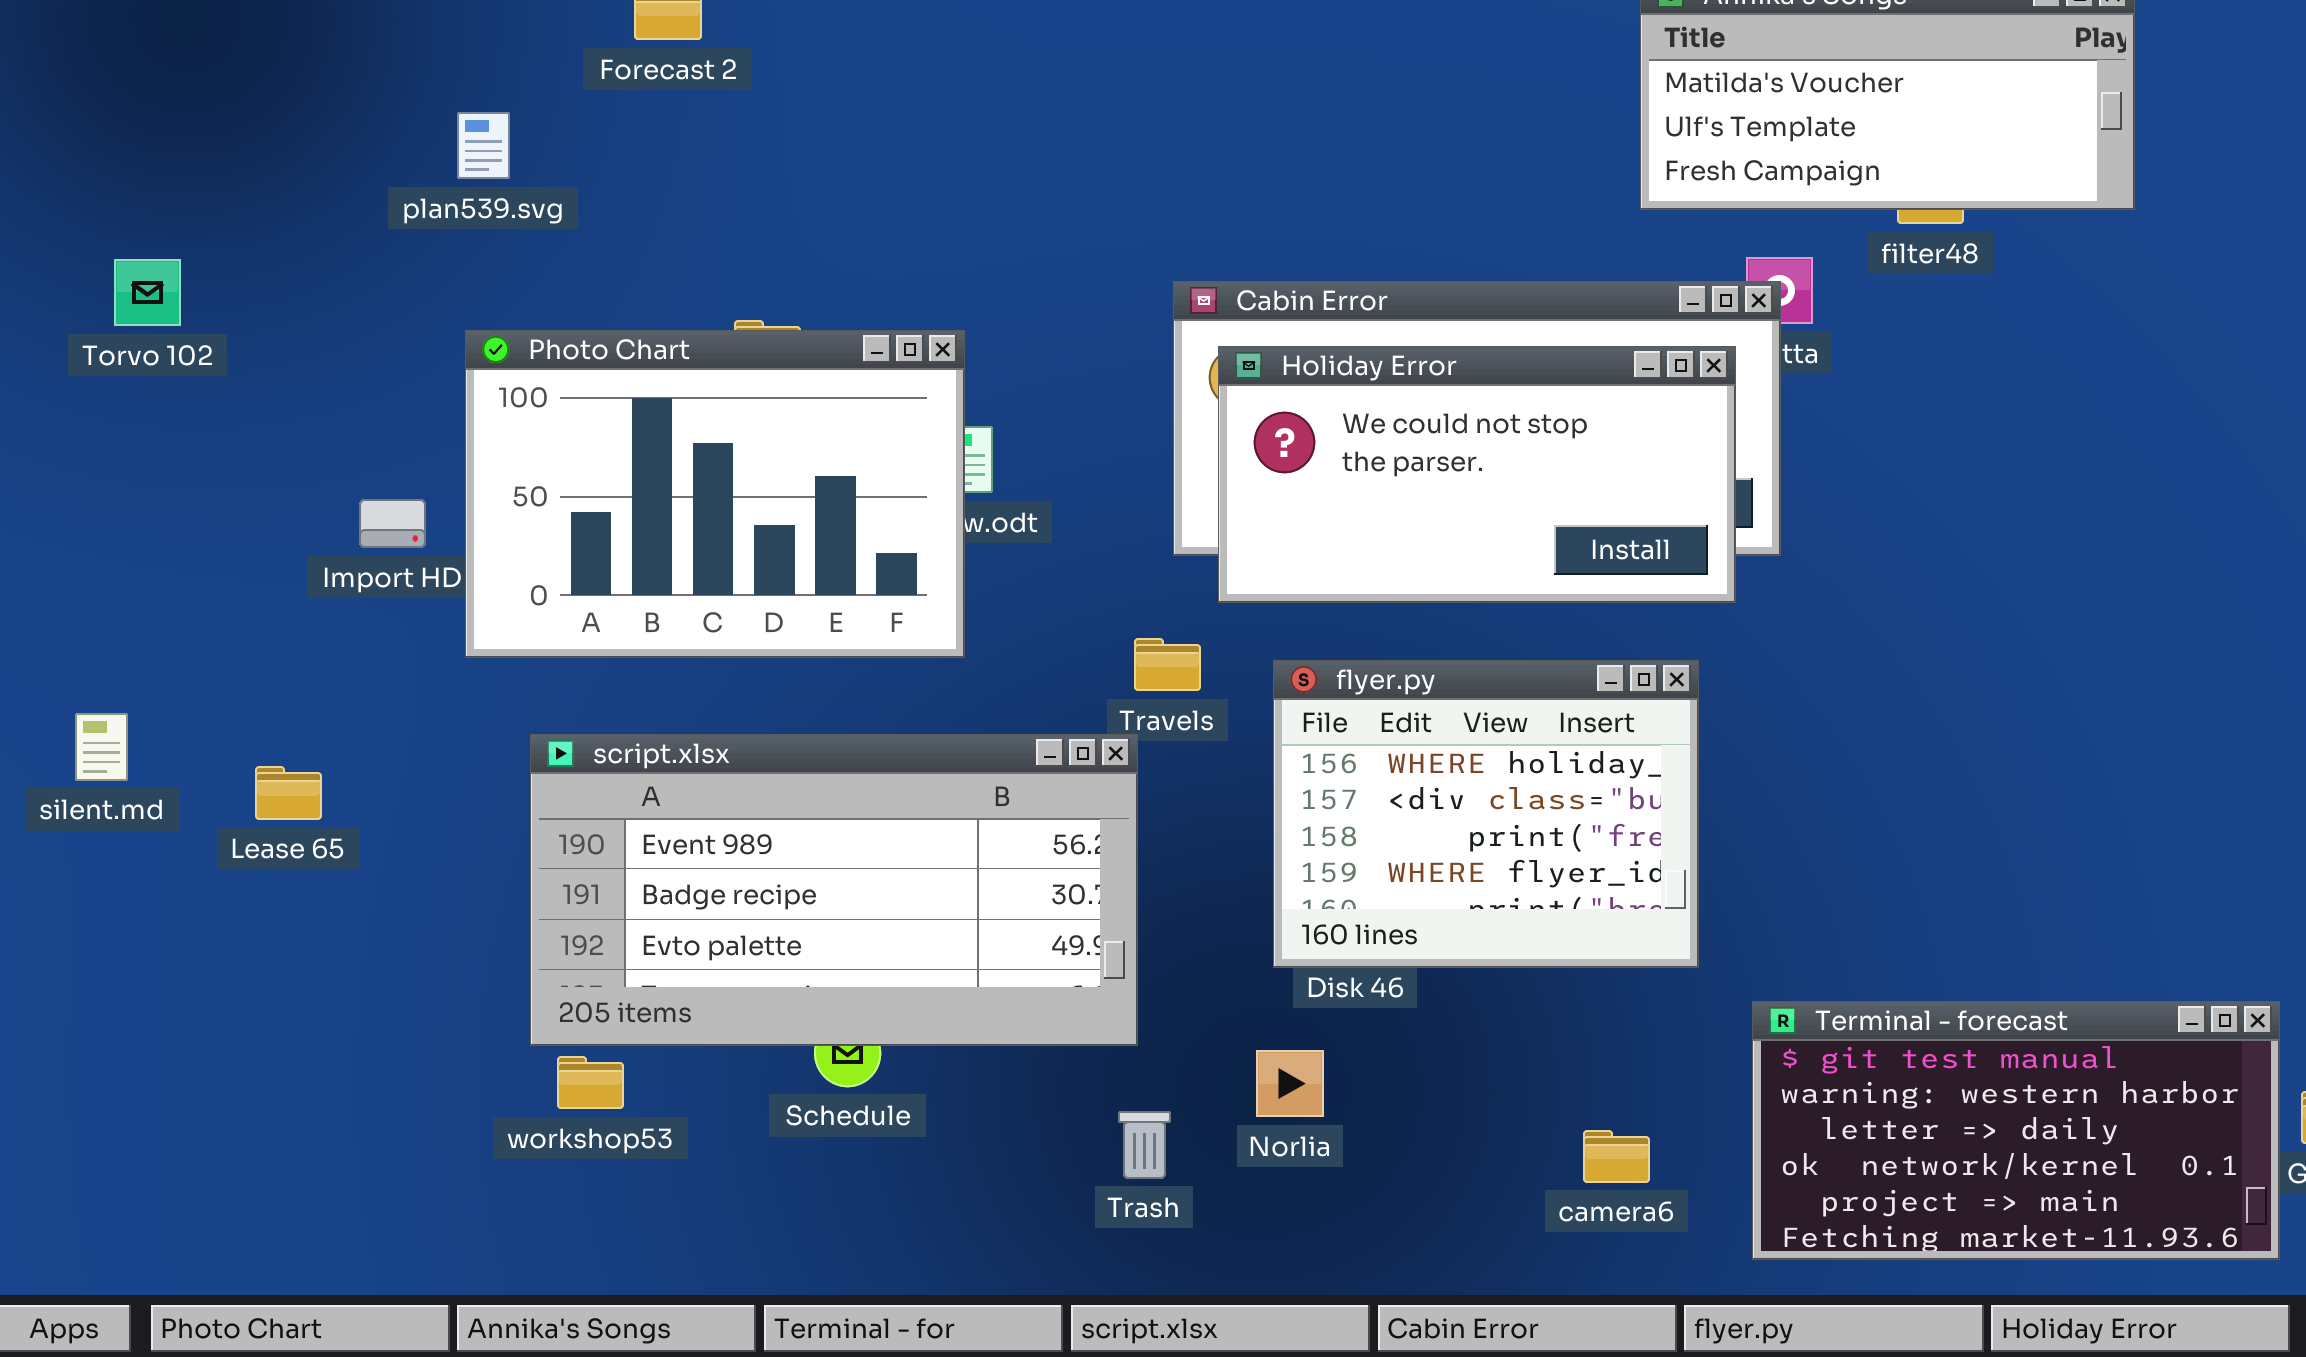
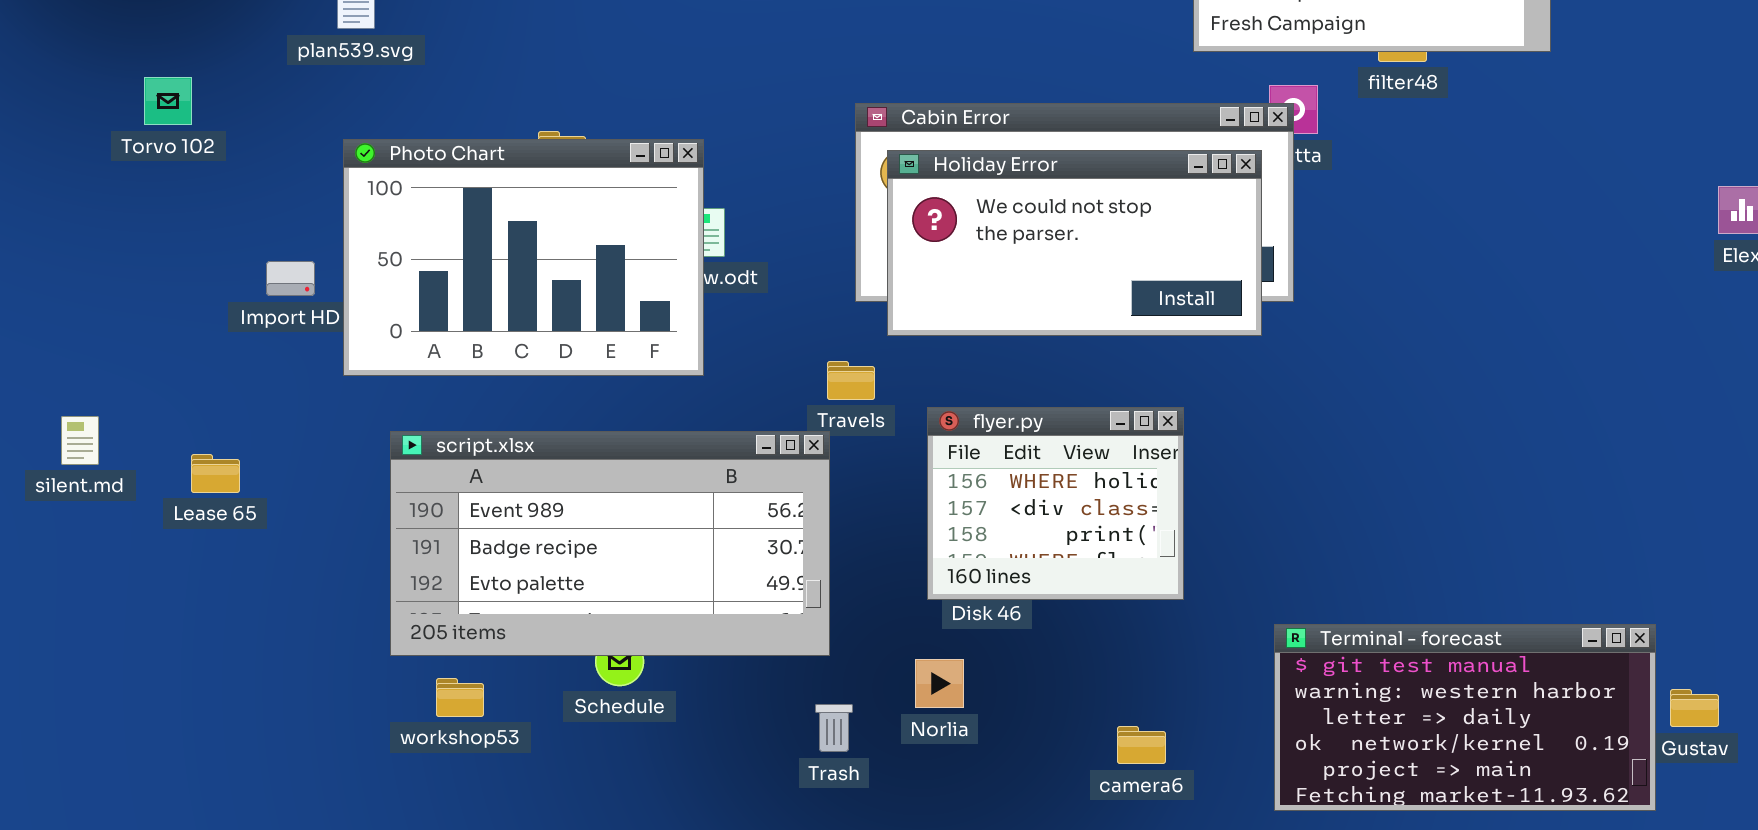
Torvo 102: [114,259,181,326] -> [144,77,192,125], moved
flyer.py: [1273,660,1699,968] -> [927,407,1184,600], resized
workshop53: [557,1056,624,1109] -> [436,678,484,717], moved
camera6: [1583,1130,1650,1183] -> [1117,726,1166,764], moved

